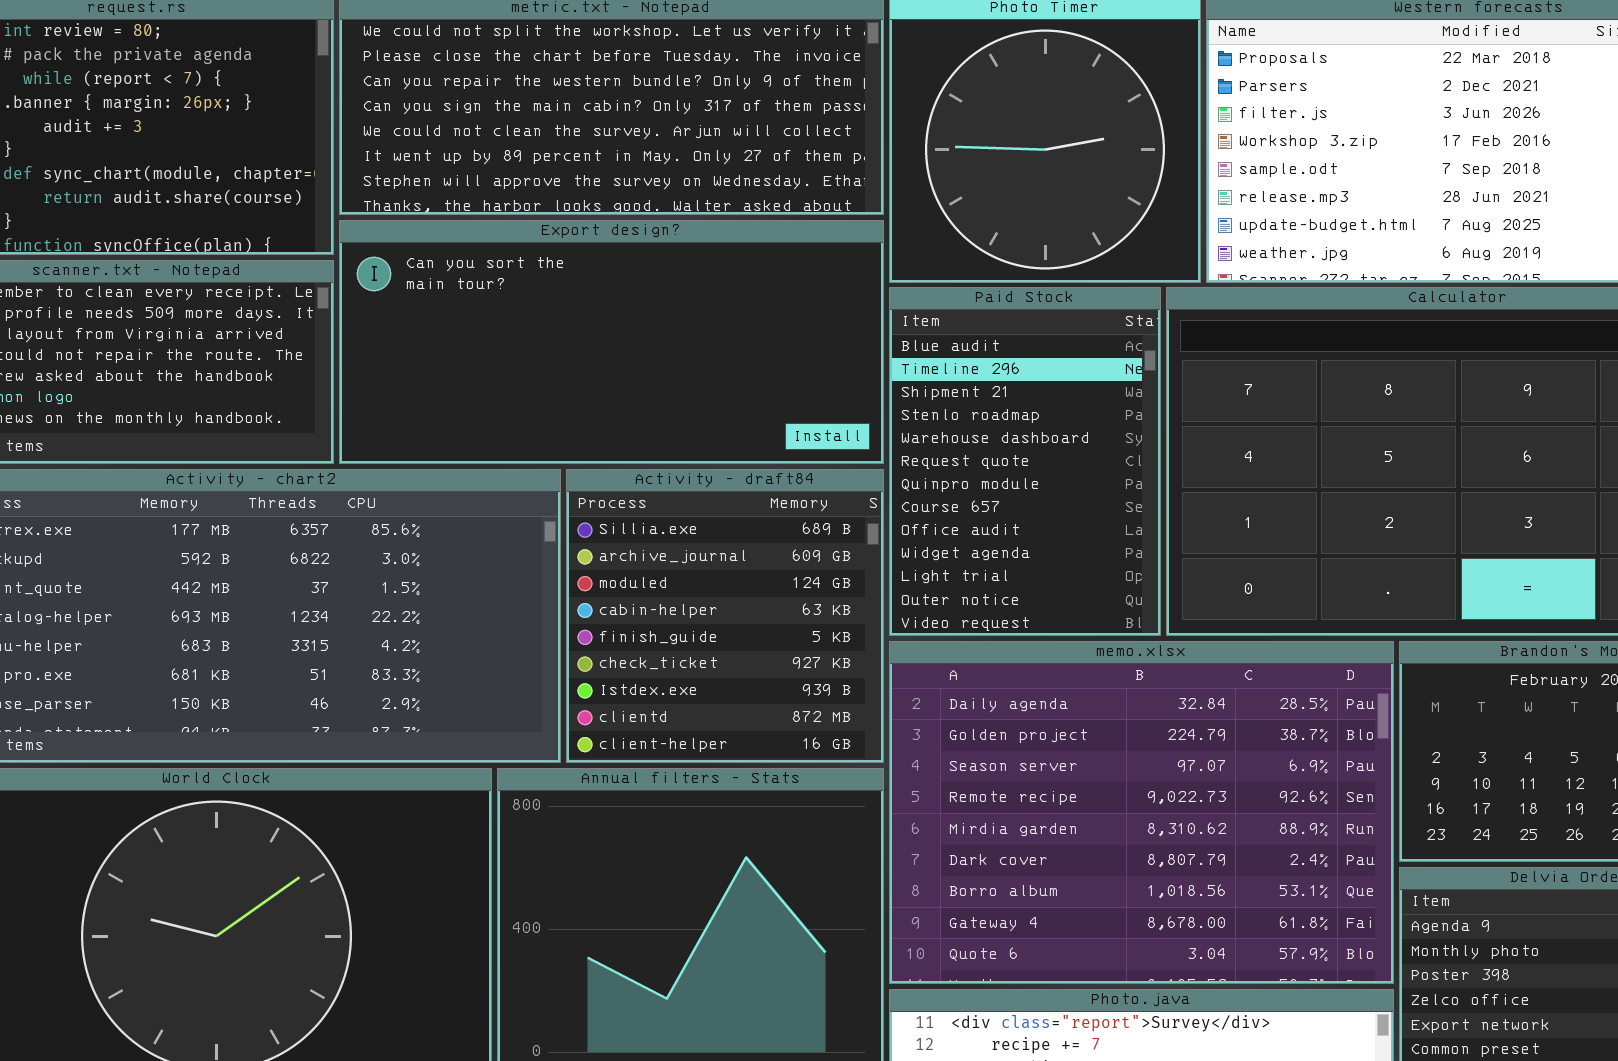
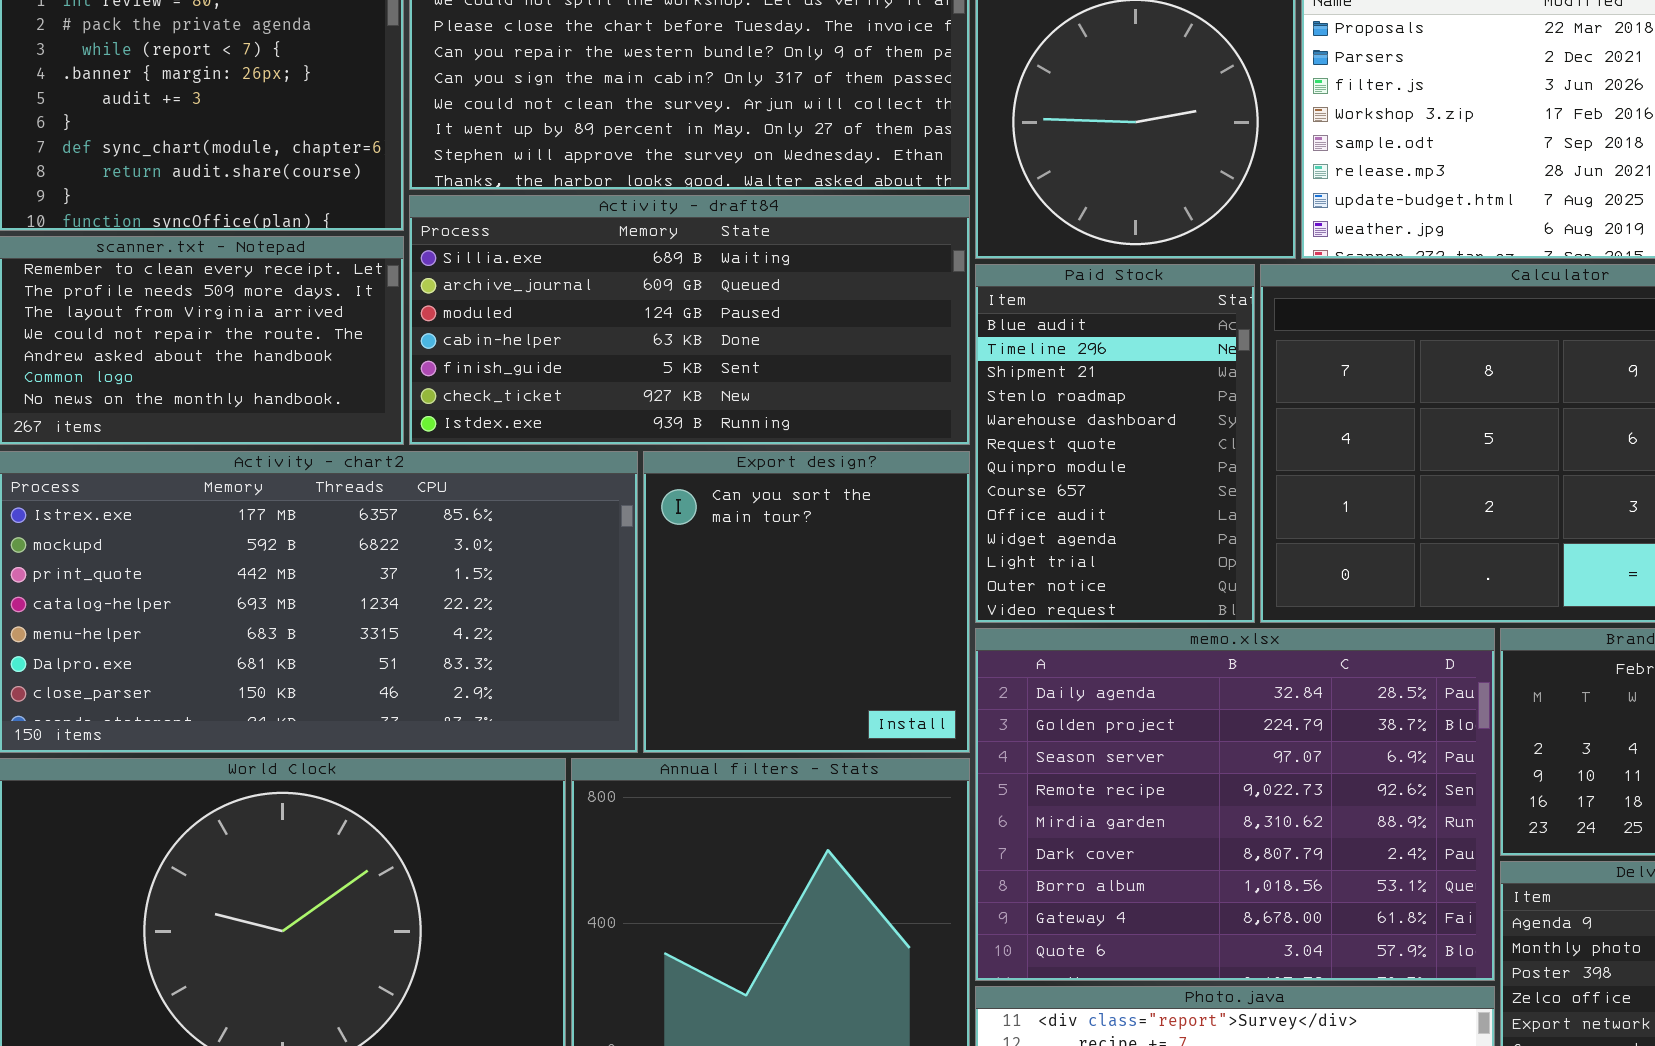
Export design?: [339,220,884,464] -> [643,451,970,753], moved, resized
Activity - draft84: [566,469,884,763] -> [409,195,970,445], moved, resized

